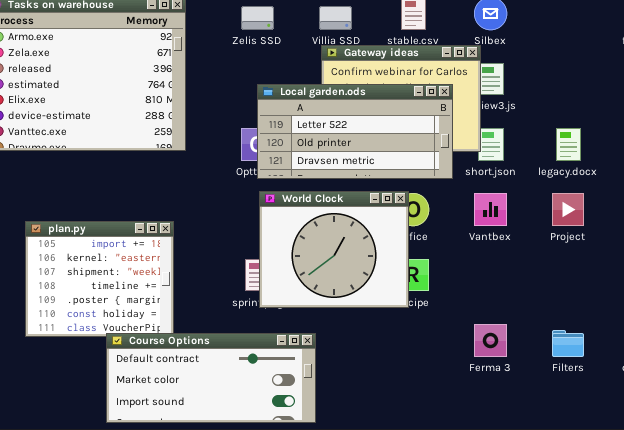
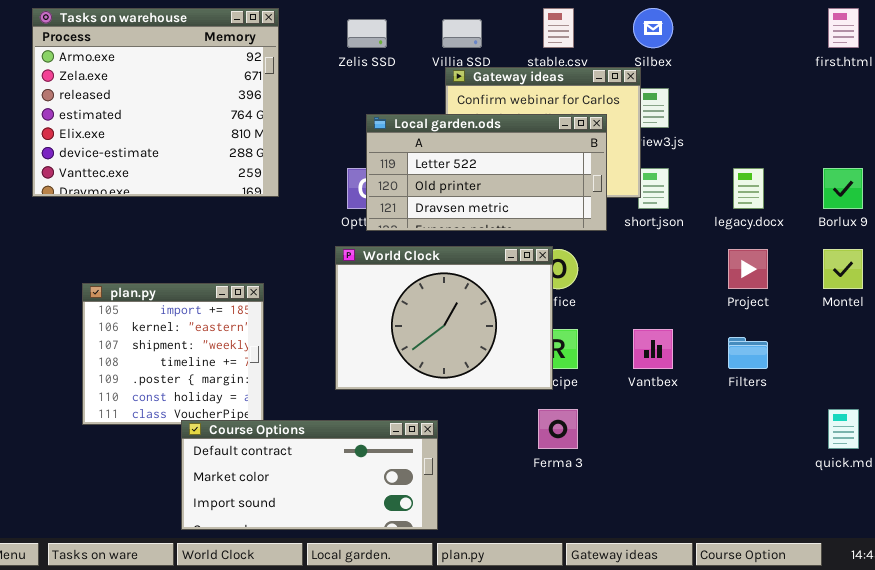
World Clock: [259,191,409,308] -> [335,246,553,390], resized
Vantbex: [474,193,507,226] -> [633,329,673,369], moved
Ferma 3: [474,324,507,357] -> [538,409,578,449], moved
Filters: [552,330,584,357] -> [728,337,768,369], moved

